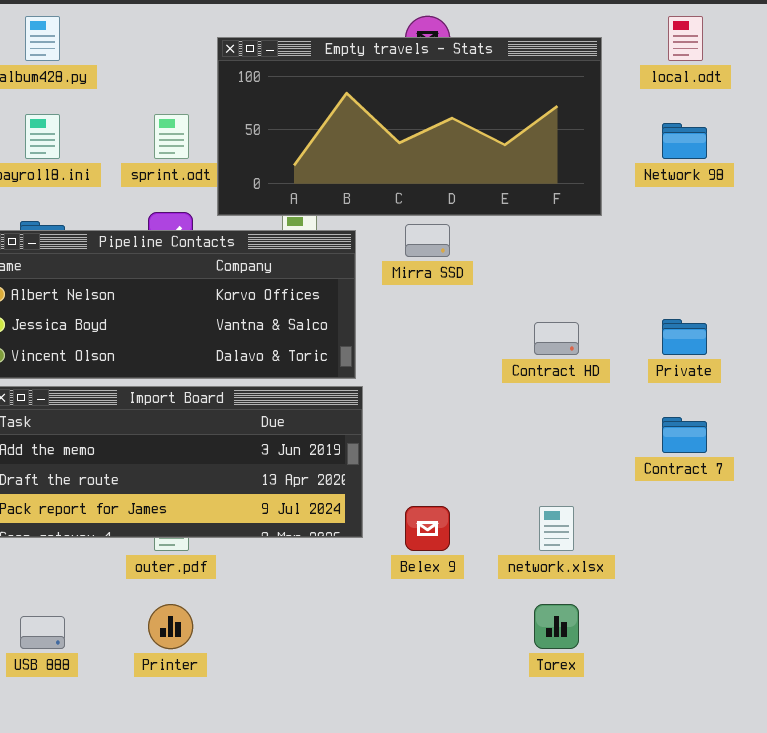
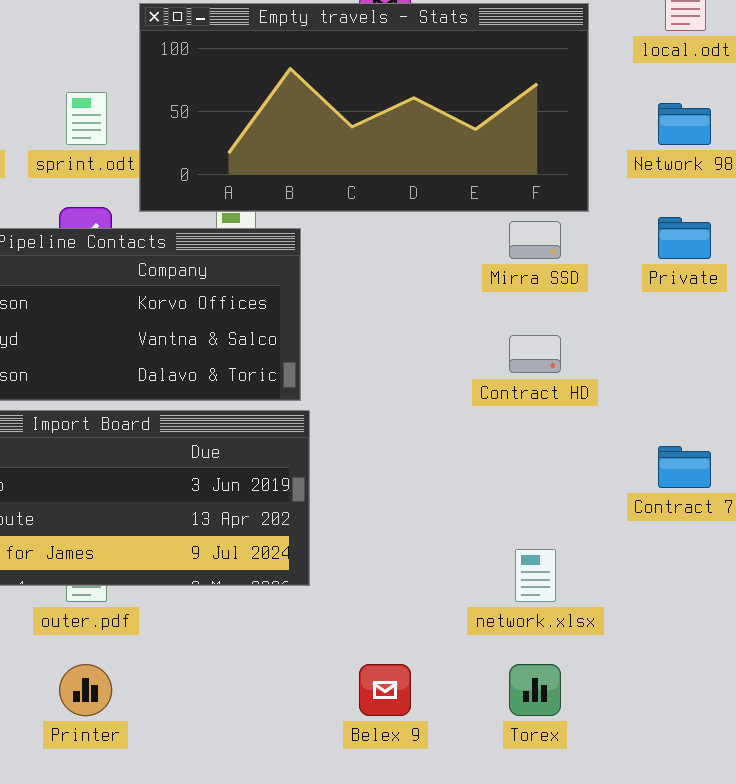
Mirra SSD: [405,224,450,257] -> [509,221,561,259], moved
Private: [662,319,707,355] -> [658,217,711,259], moved
Belex 9: [405,506,450,551] -> [359,664,411,716], moved

